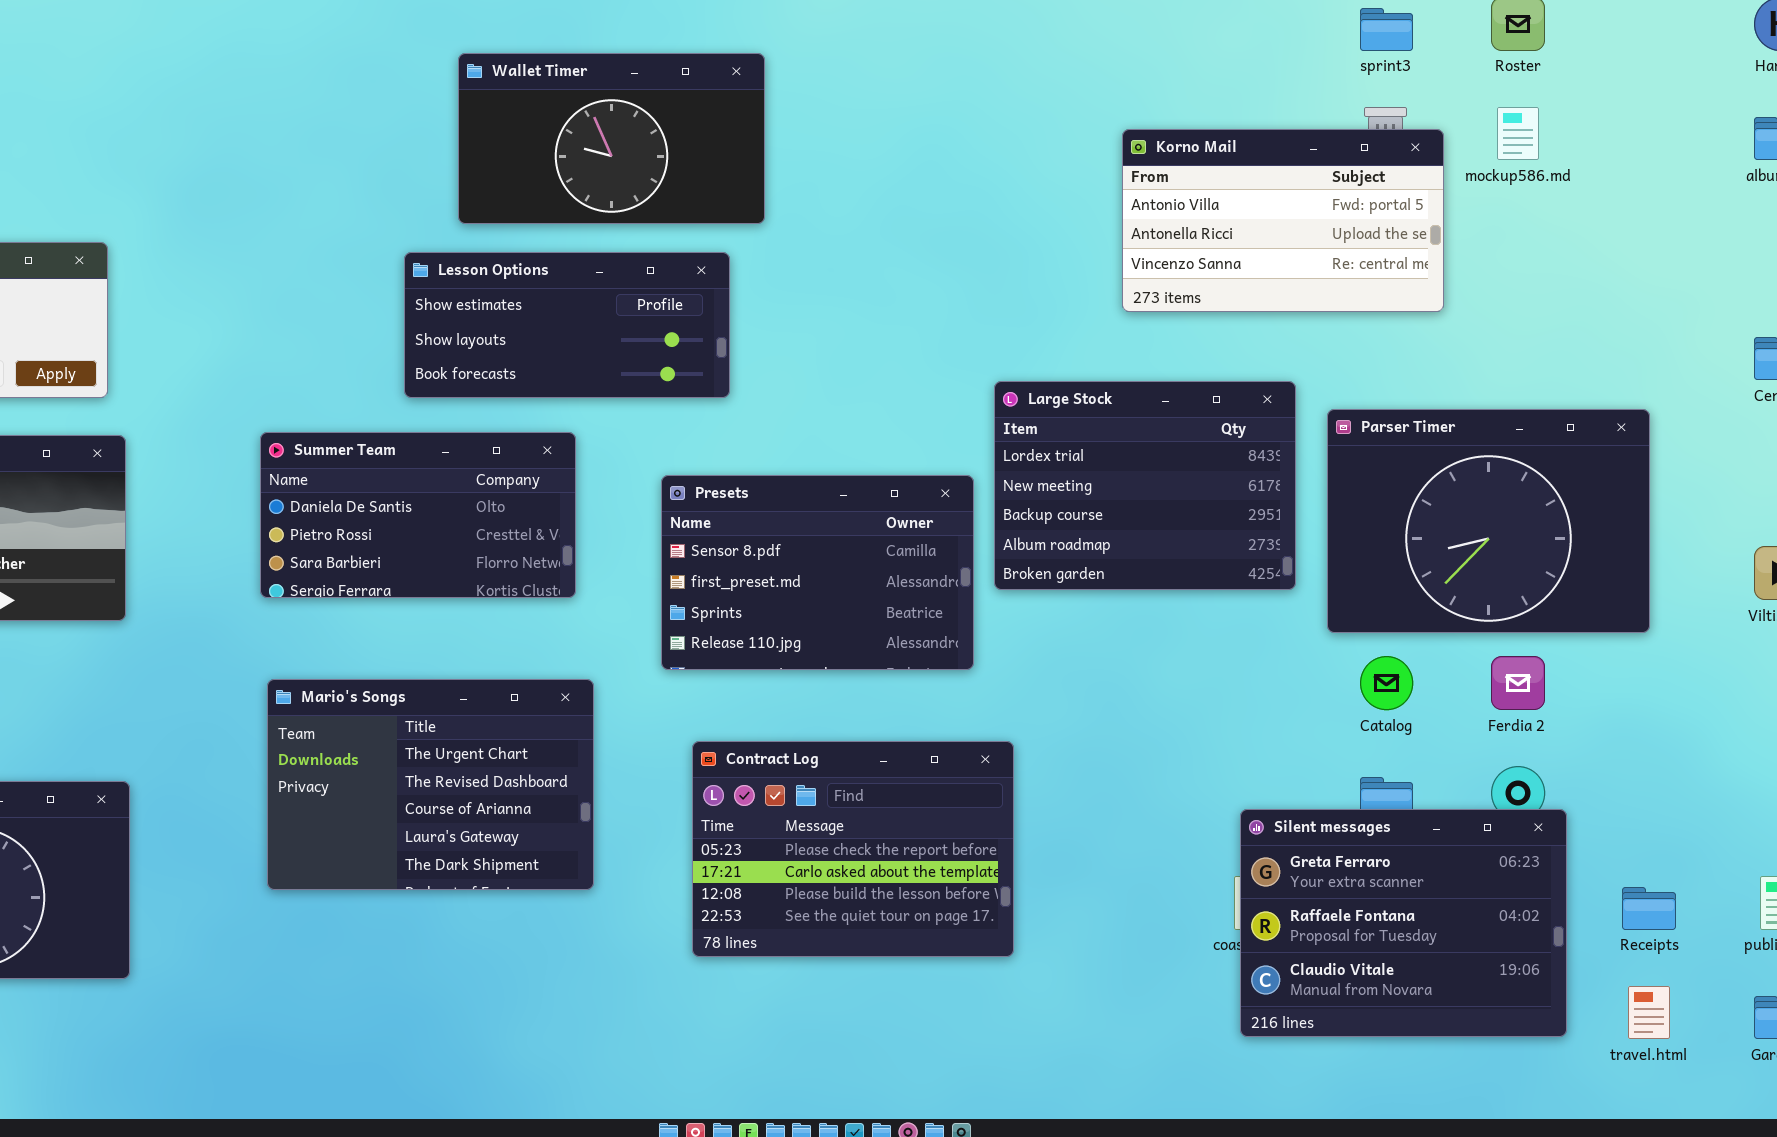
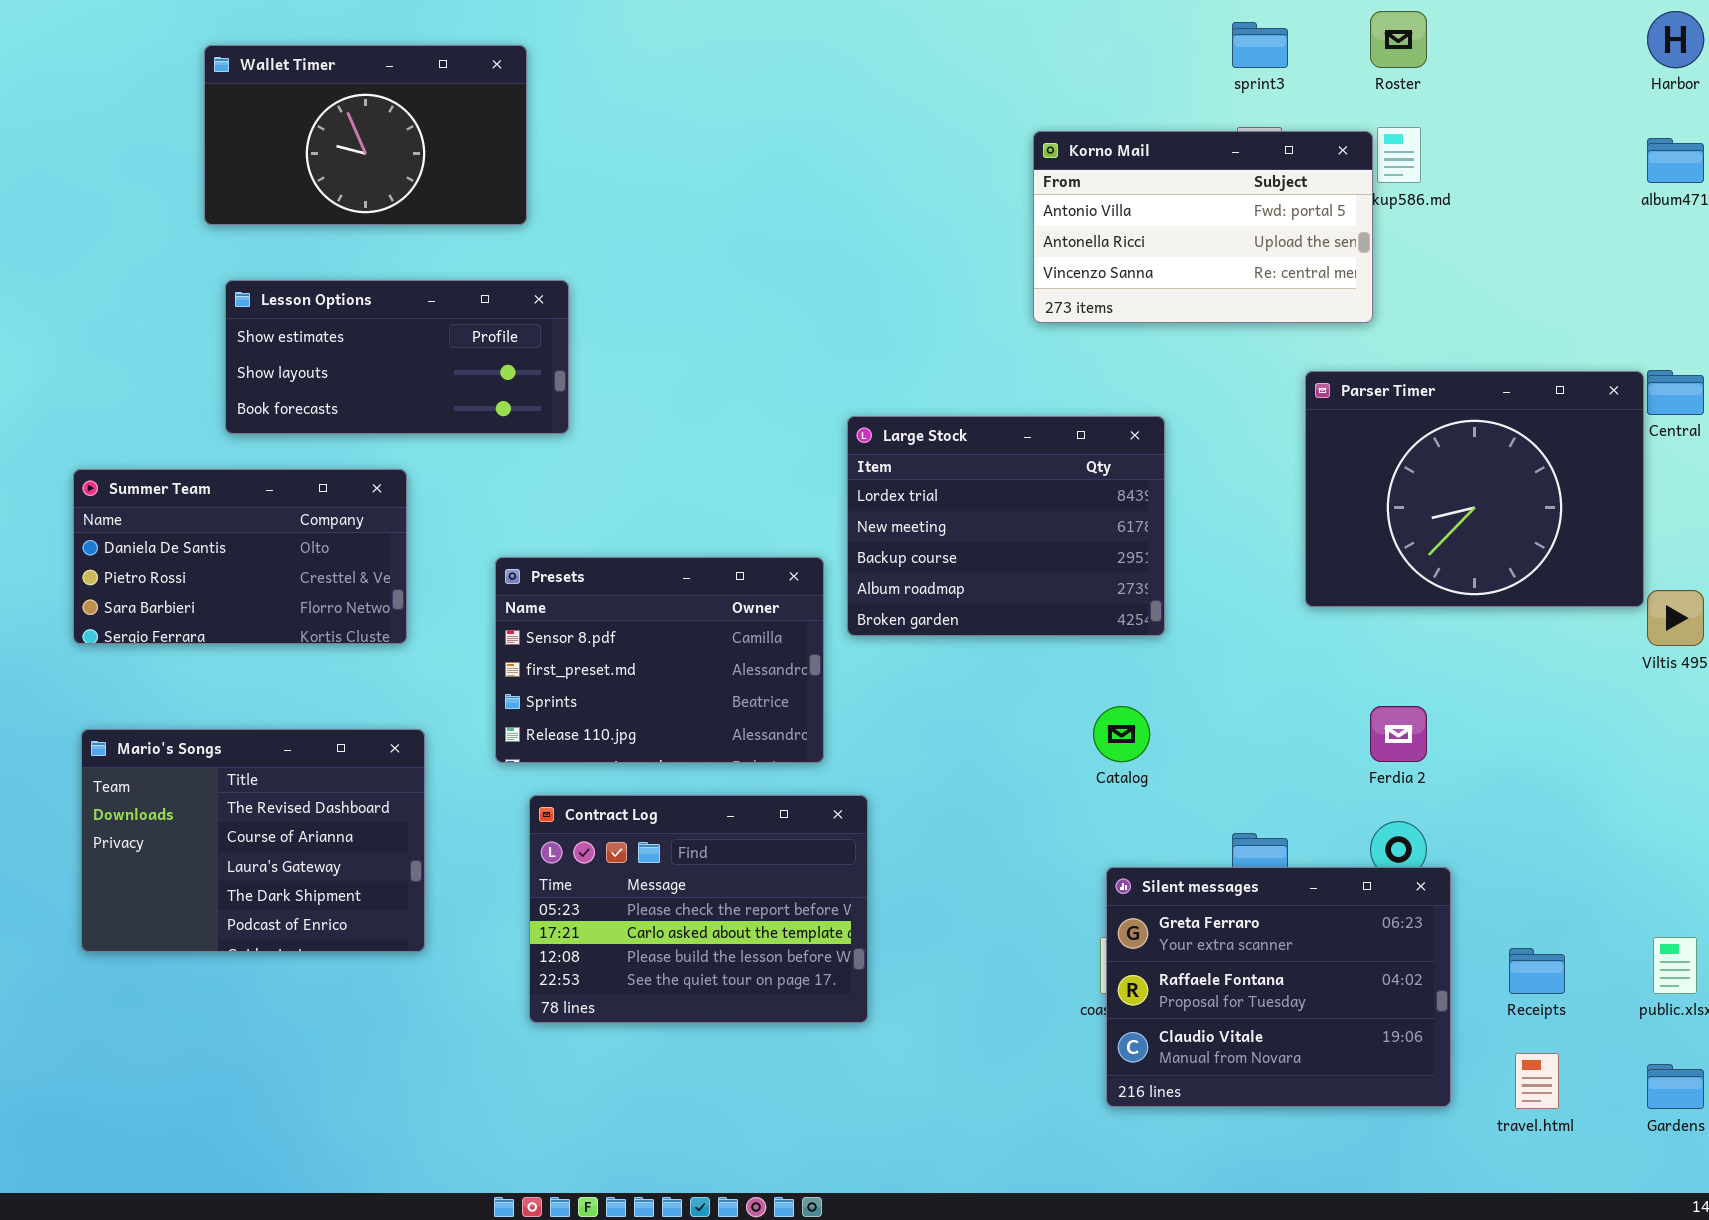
Wallet Timer: [458,53,765,224] -> [204,45,527,225], moved
Korno Mail: [1122,129,1444,312] -> [1033,131,1373,323], moved
Parser Timer: [1327,409,1650,633] -> [1305,371,1644,607], moved
Presets: [661,475,974,670] -> [495,557,824,763], moved
Catalog: [1360,656,1413,710] -> [1093,706,1150,762], moved
Mario's Songs: [267,679,594,890] -> [81,729,425,952], scrolled down 1 row

